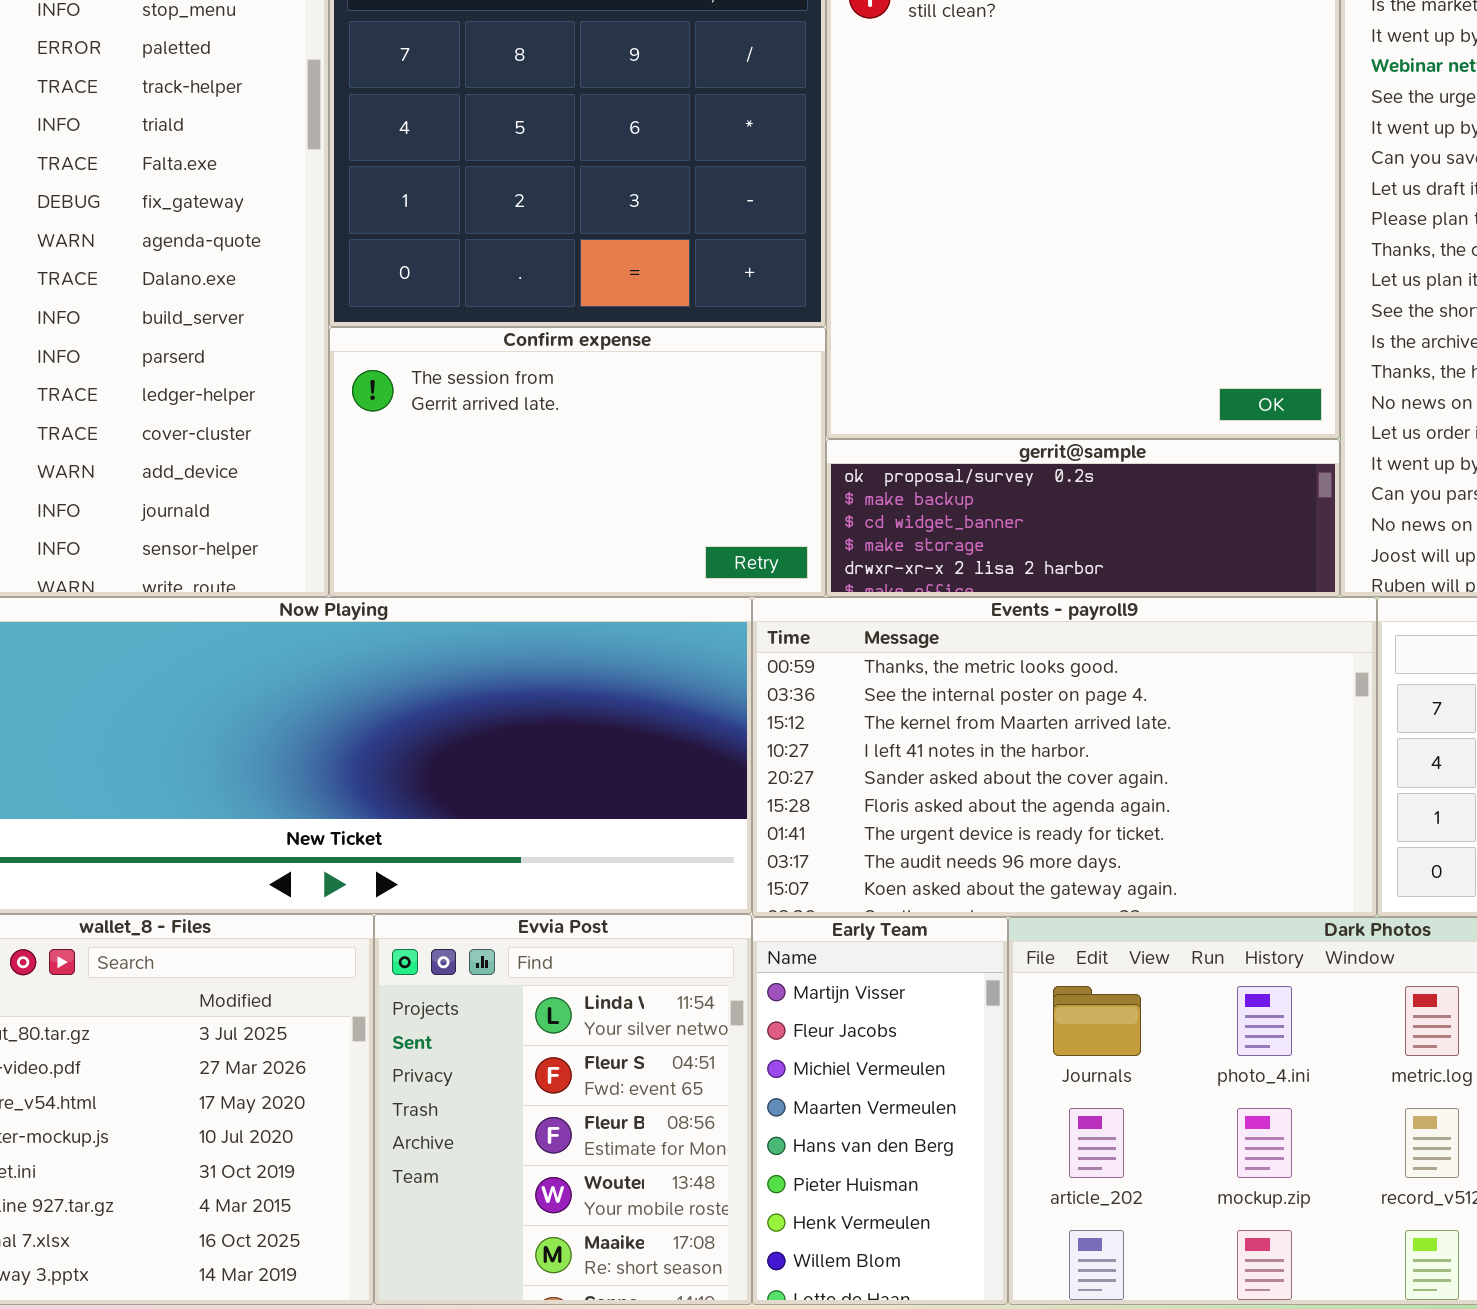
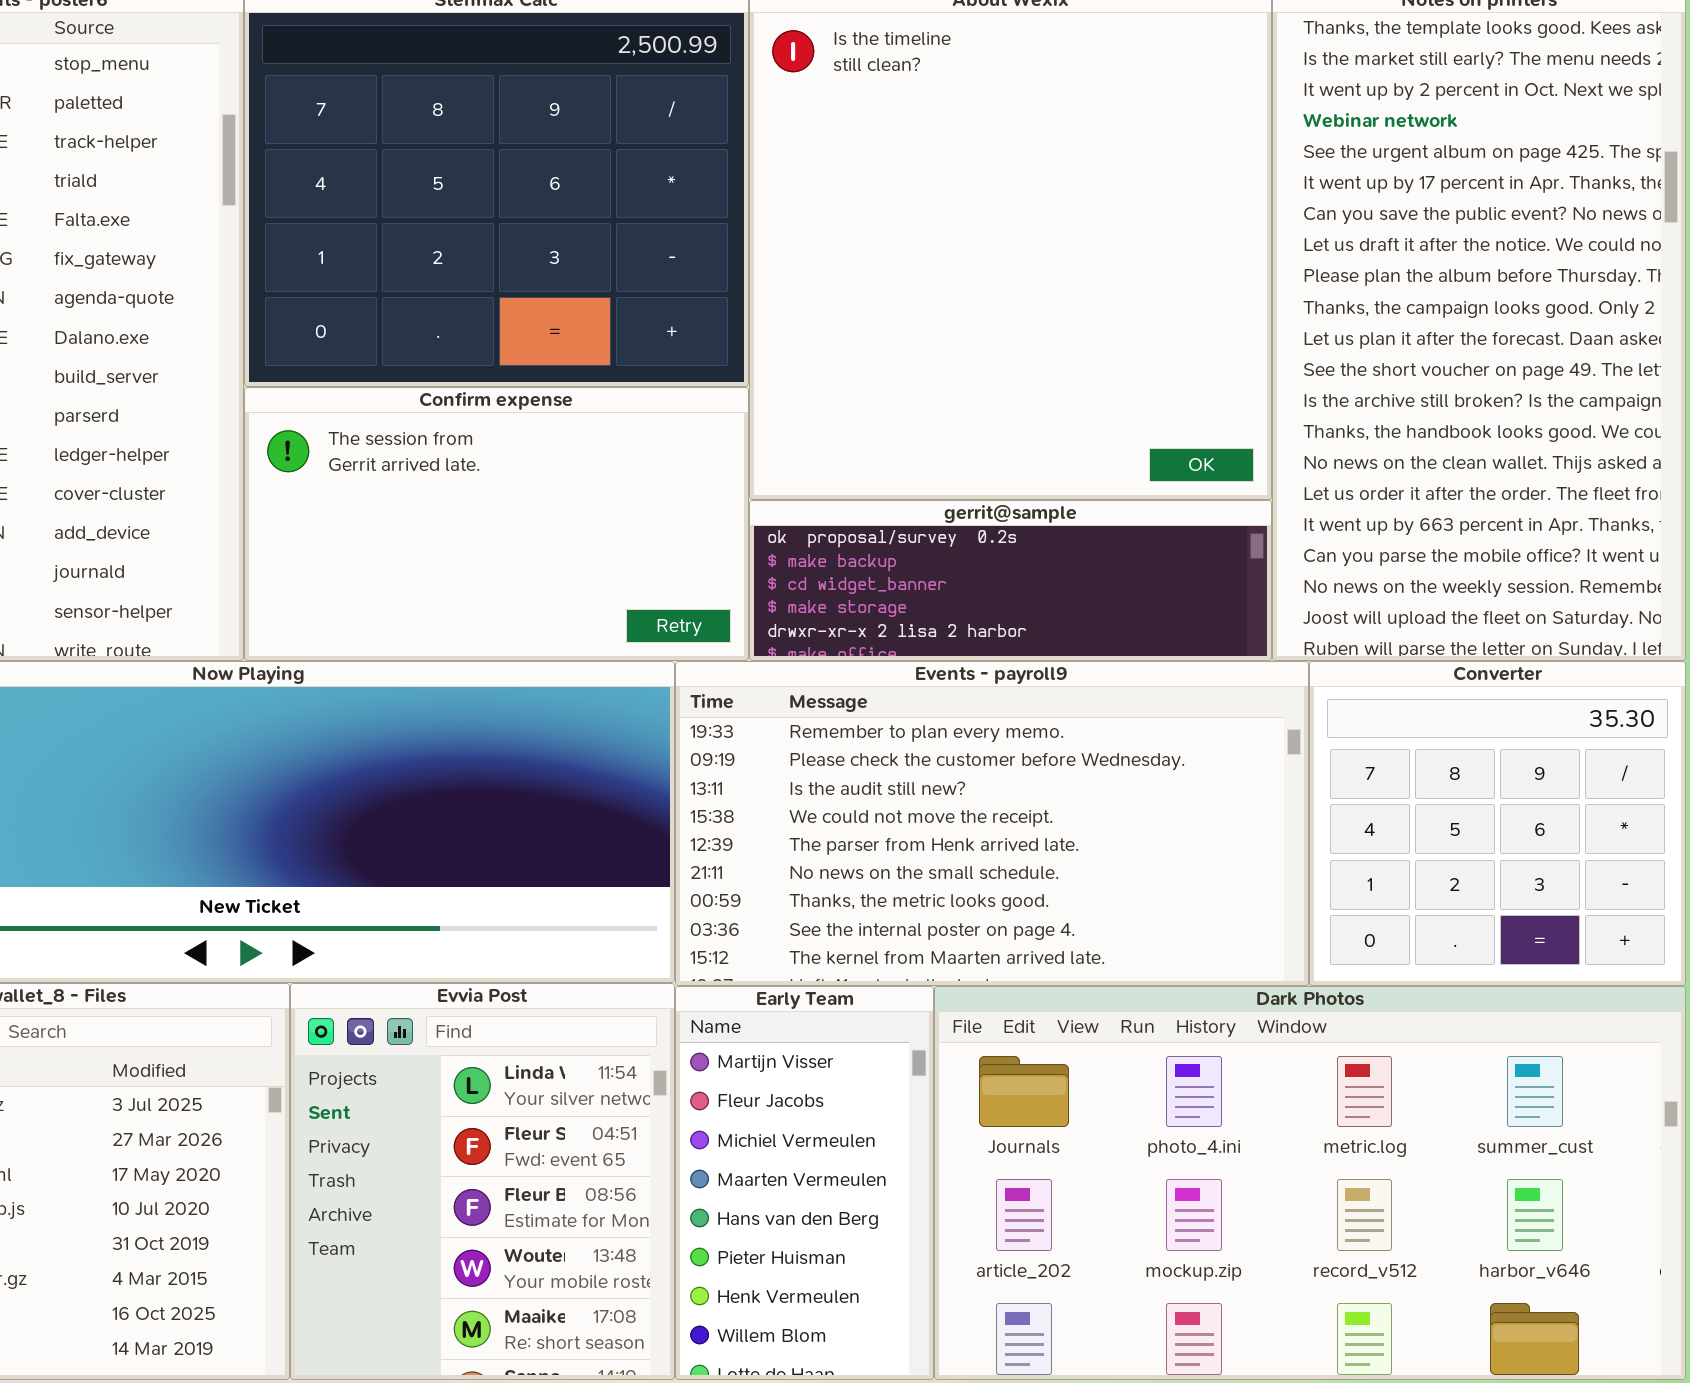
Events - payroll9: [752,597,1377,917] -> [675,661,1309,986], scrolled up 6 rows

